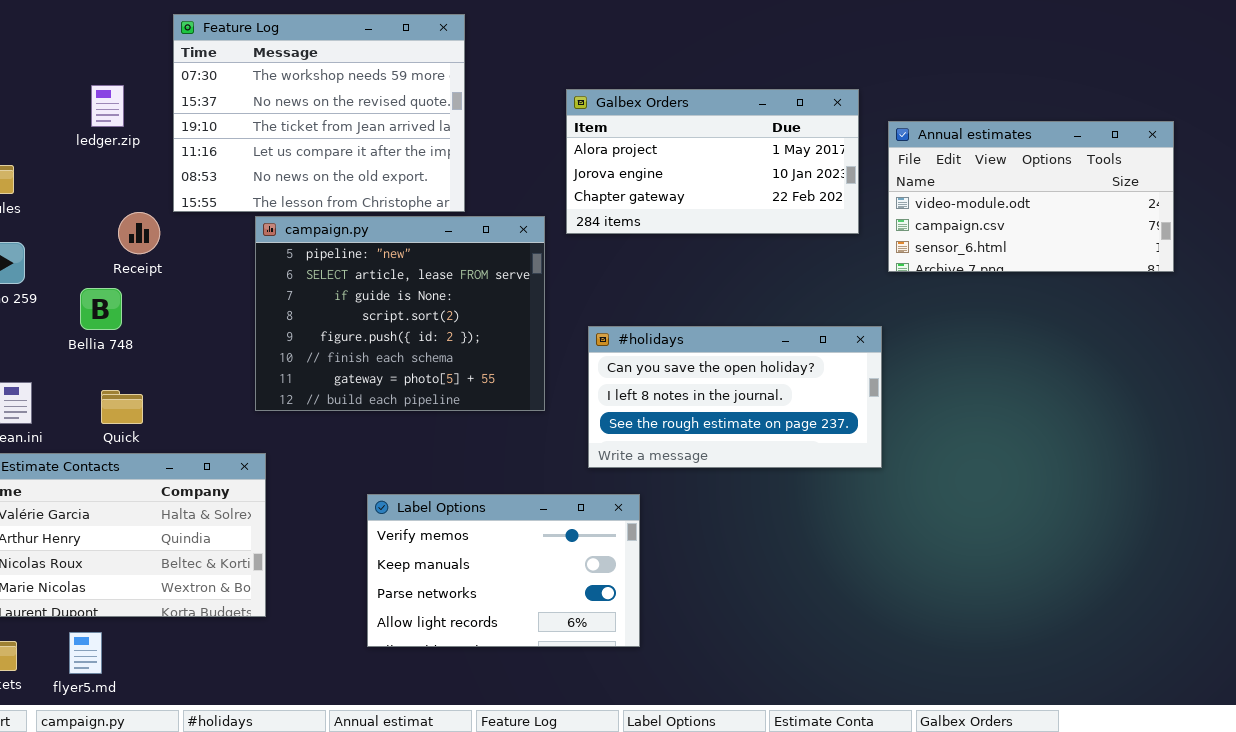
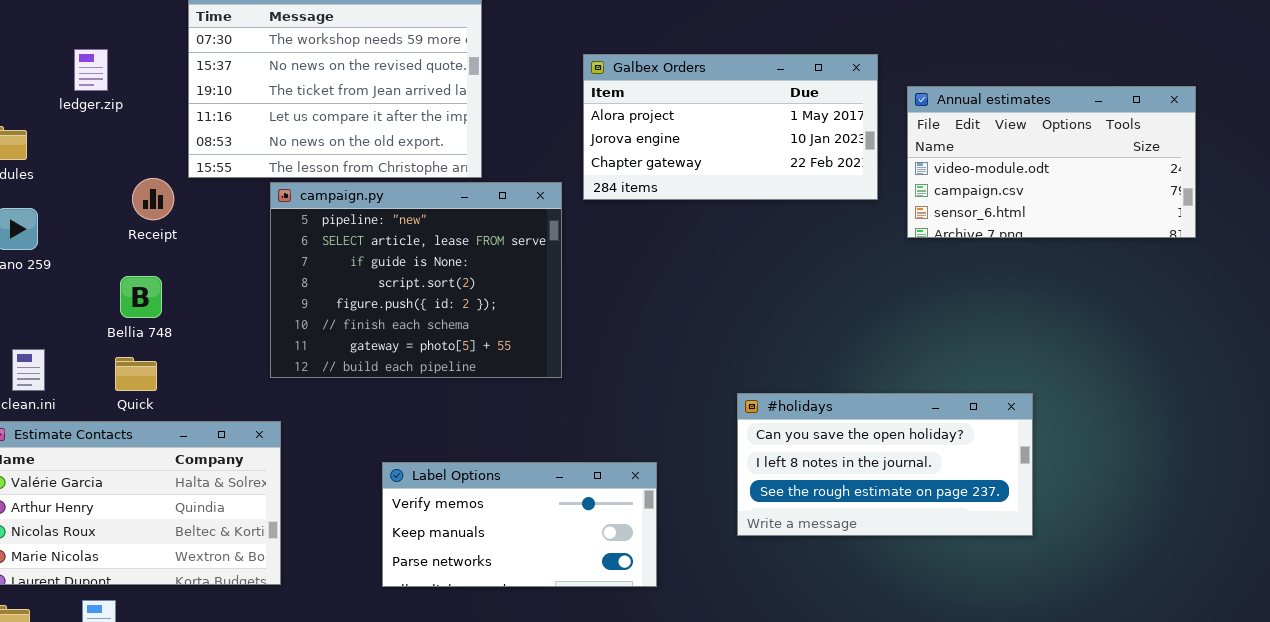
ledger.zip: [91,85,124,127] -> [74,49,108,91], moved
Bellia 748: [80,288,122,330] -> [120,276,162,318], moved
#holidays: [588,326,882,468] -> [737,393,1033,536], moved
Label Options: [367,494,640,647] -> [382,462,657,587], resized

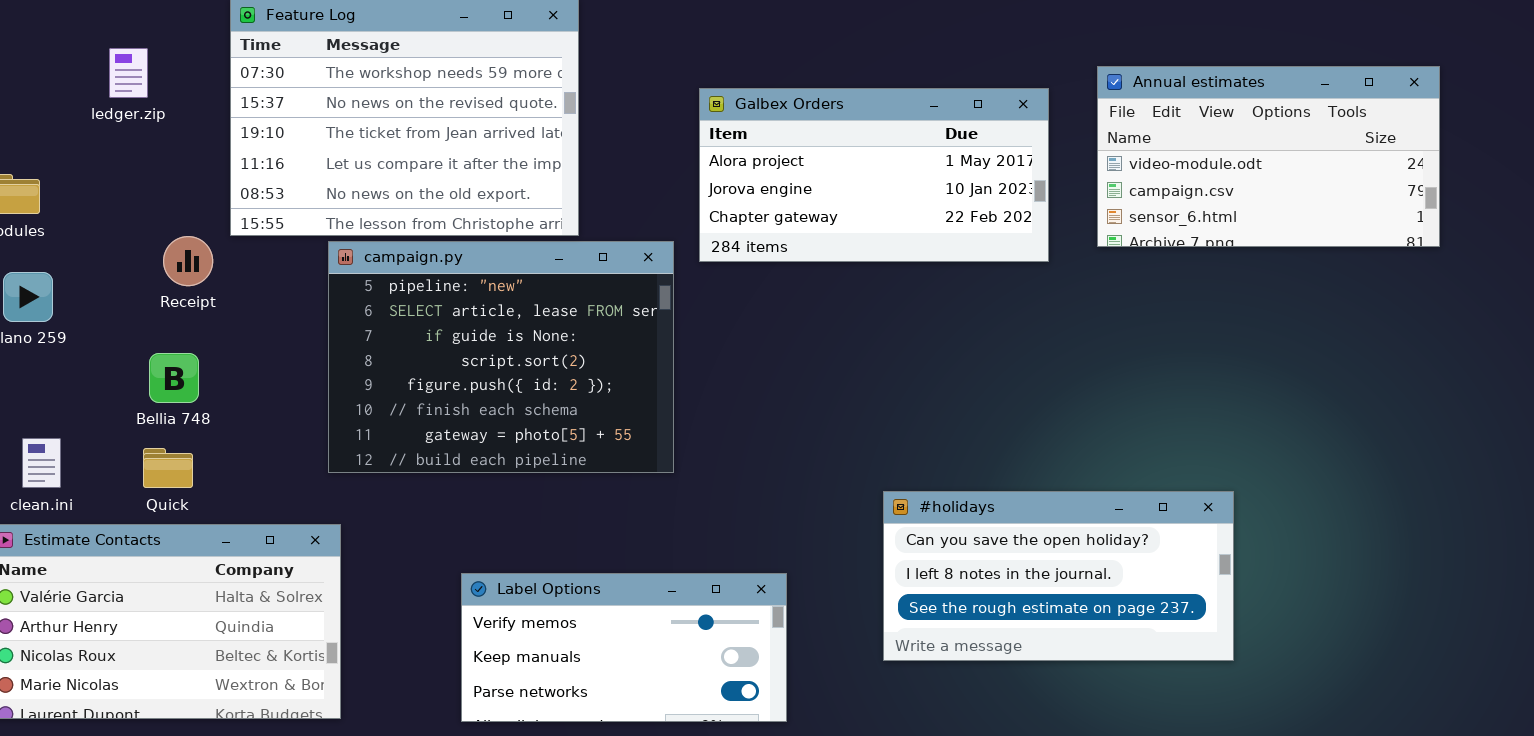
ledger.zip: [74,49,108,91] -> [109,48,148,98], moved
Annual estimates: [907,86,1196,238] -> [1097,66,1440,247], moved

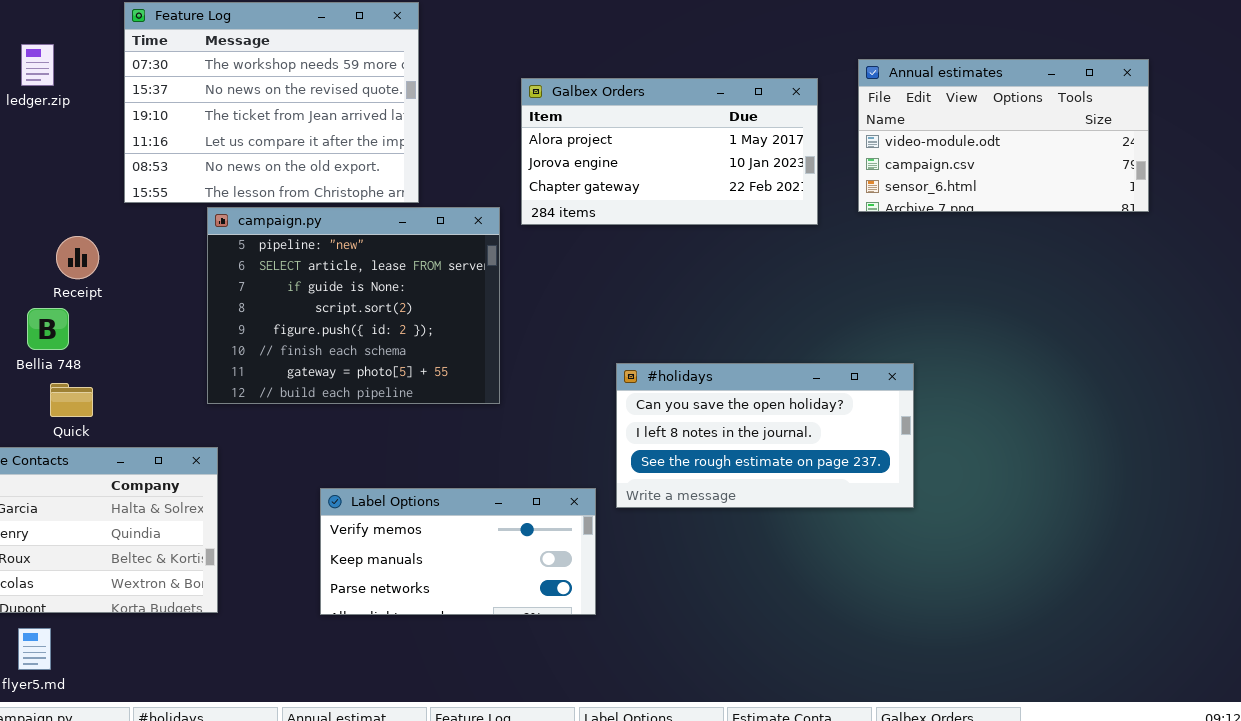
Receipt: [163,236,213,286] -> [56,236,99,279], moved
Bellia 748: [149,353,199,403] -> [27,308,69,350], moved
#holidays: [883,491,1234,661] -> [616,363,914,508], moved

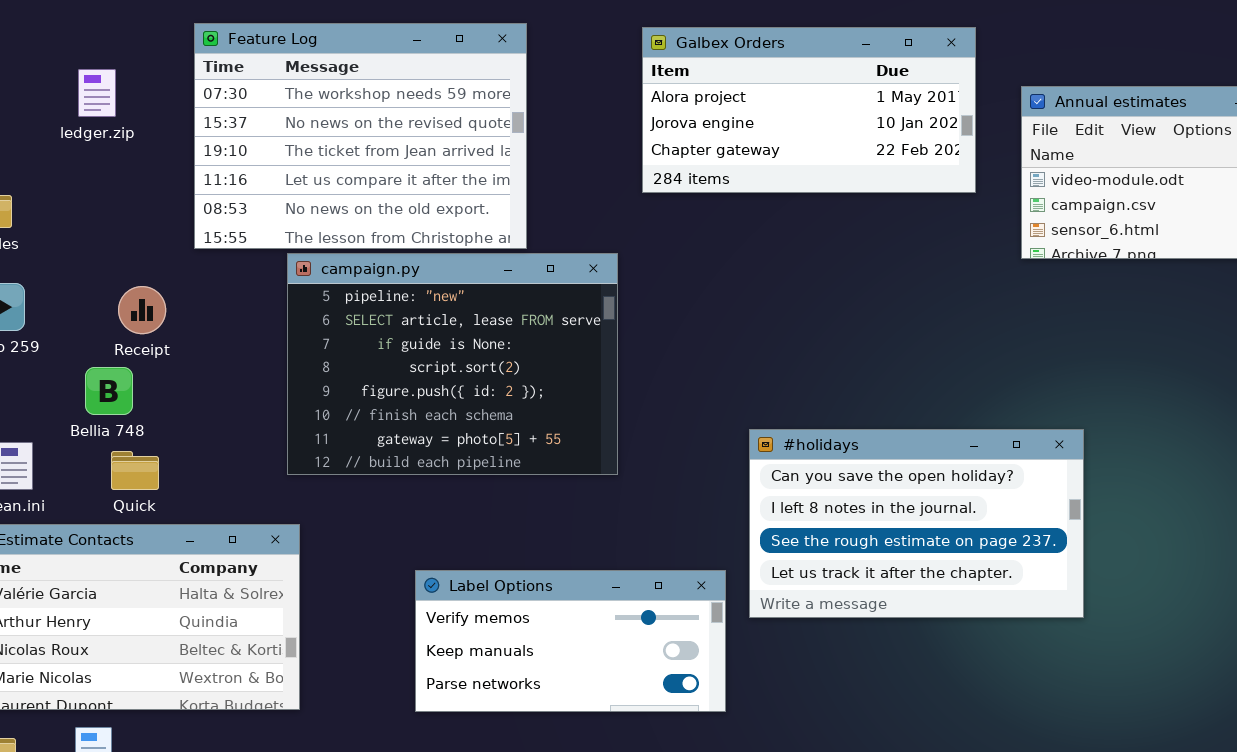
Galbex Orders: [521,78,818,225] -> [642,27,976,193], moved
#holidays: [616,363,914,508] -> [749,429,1084,618], resized

